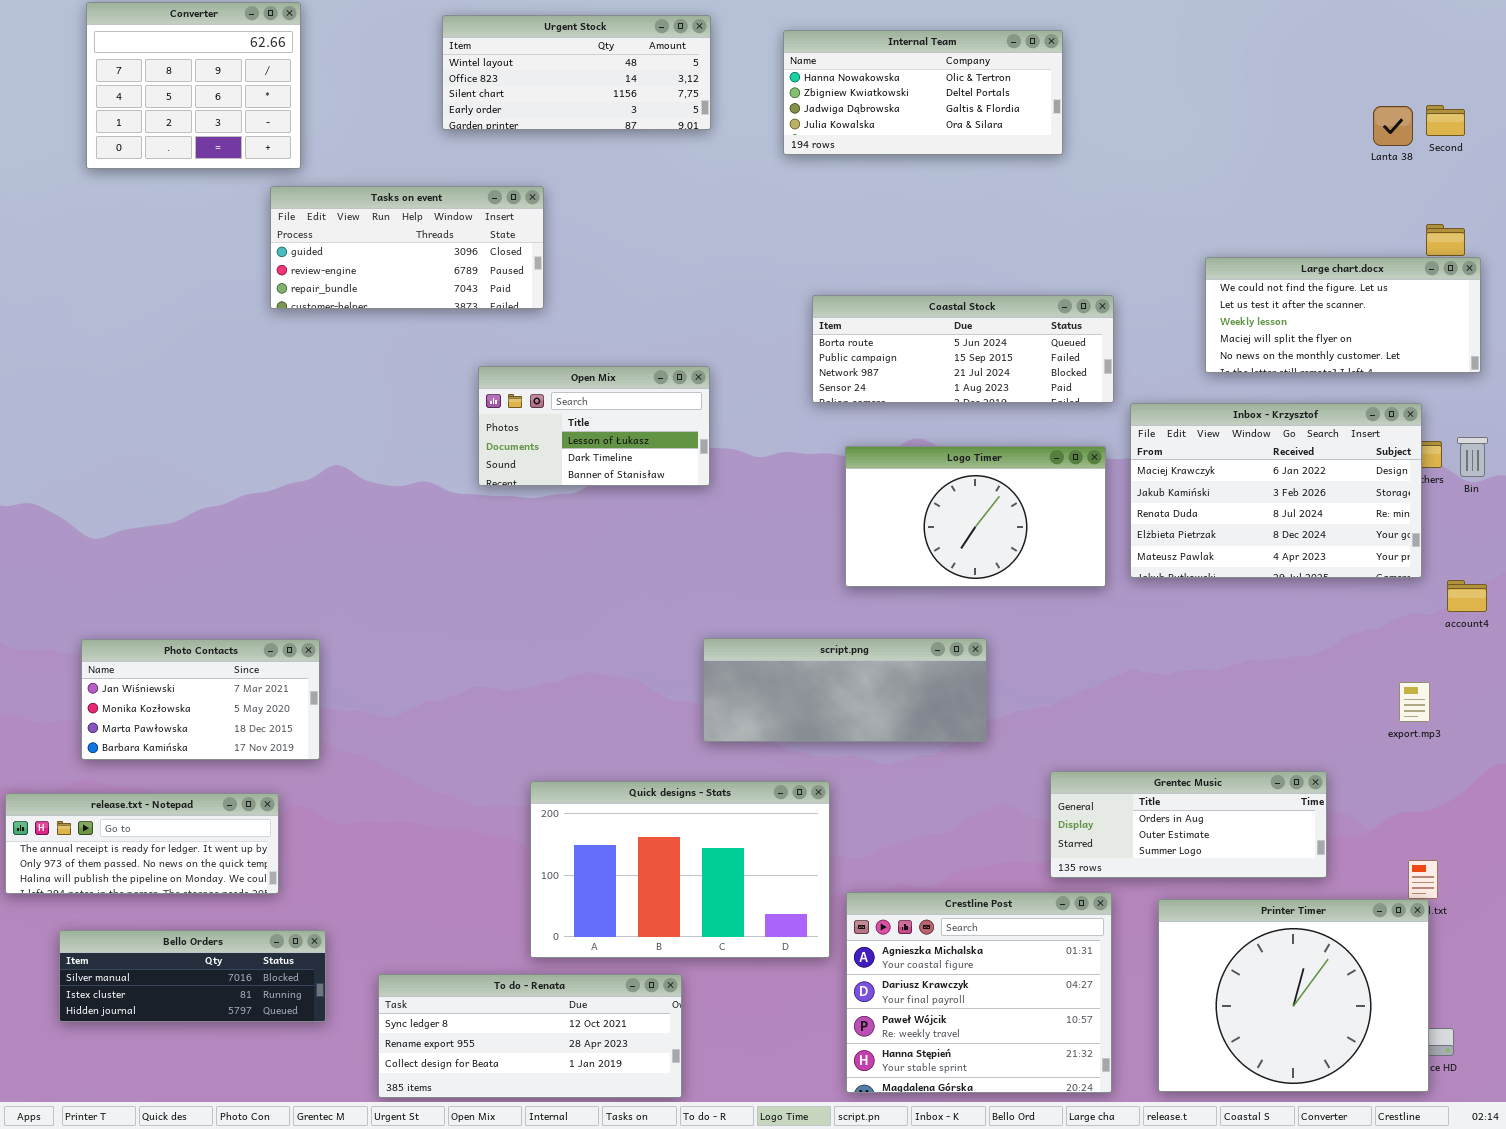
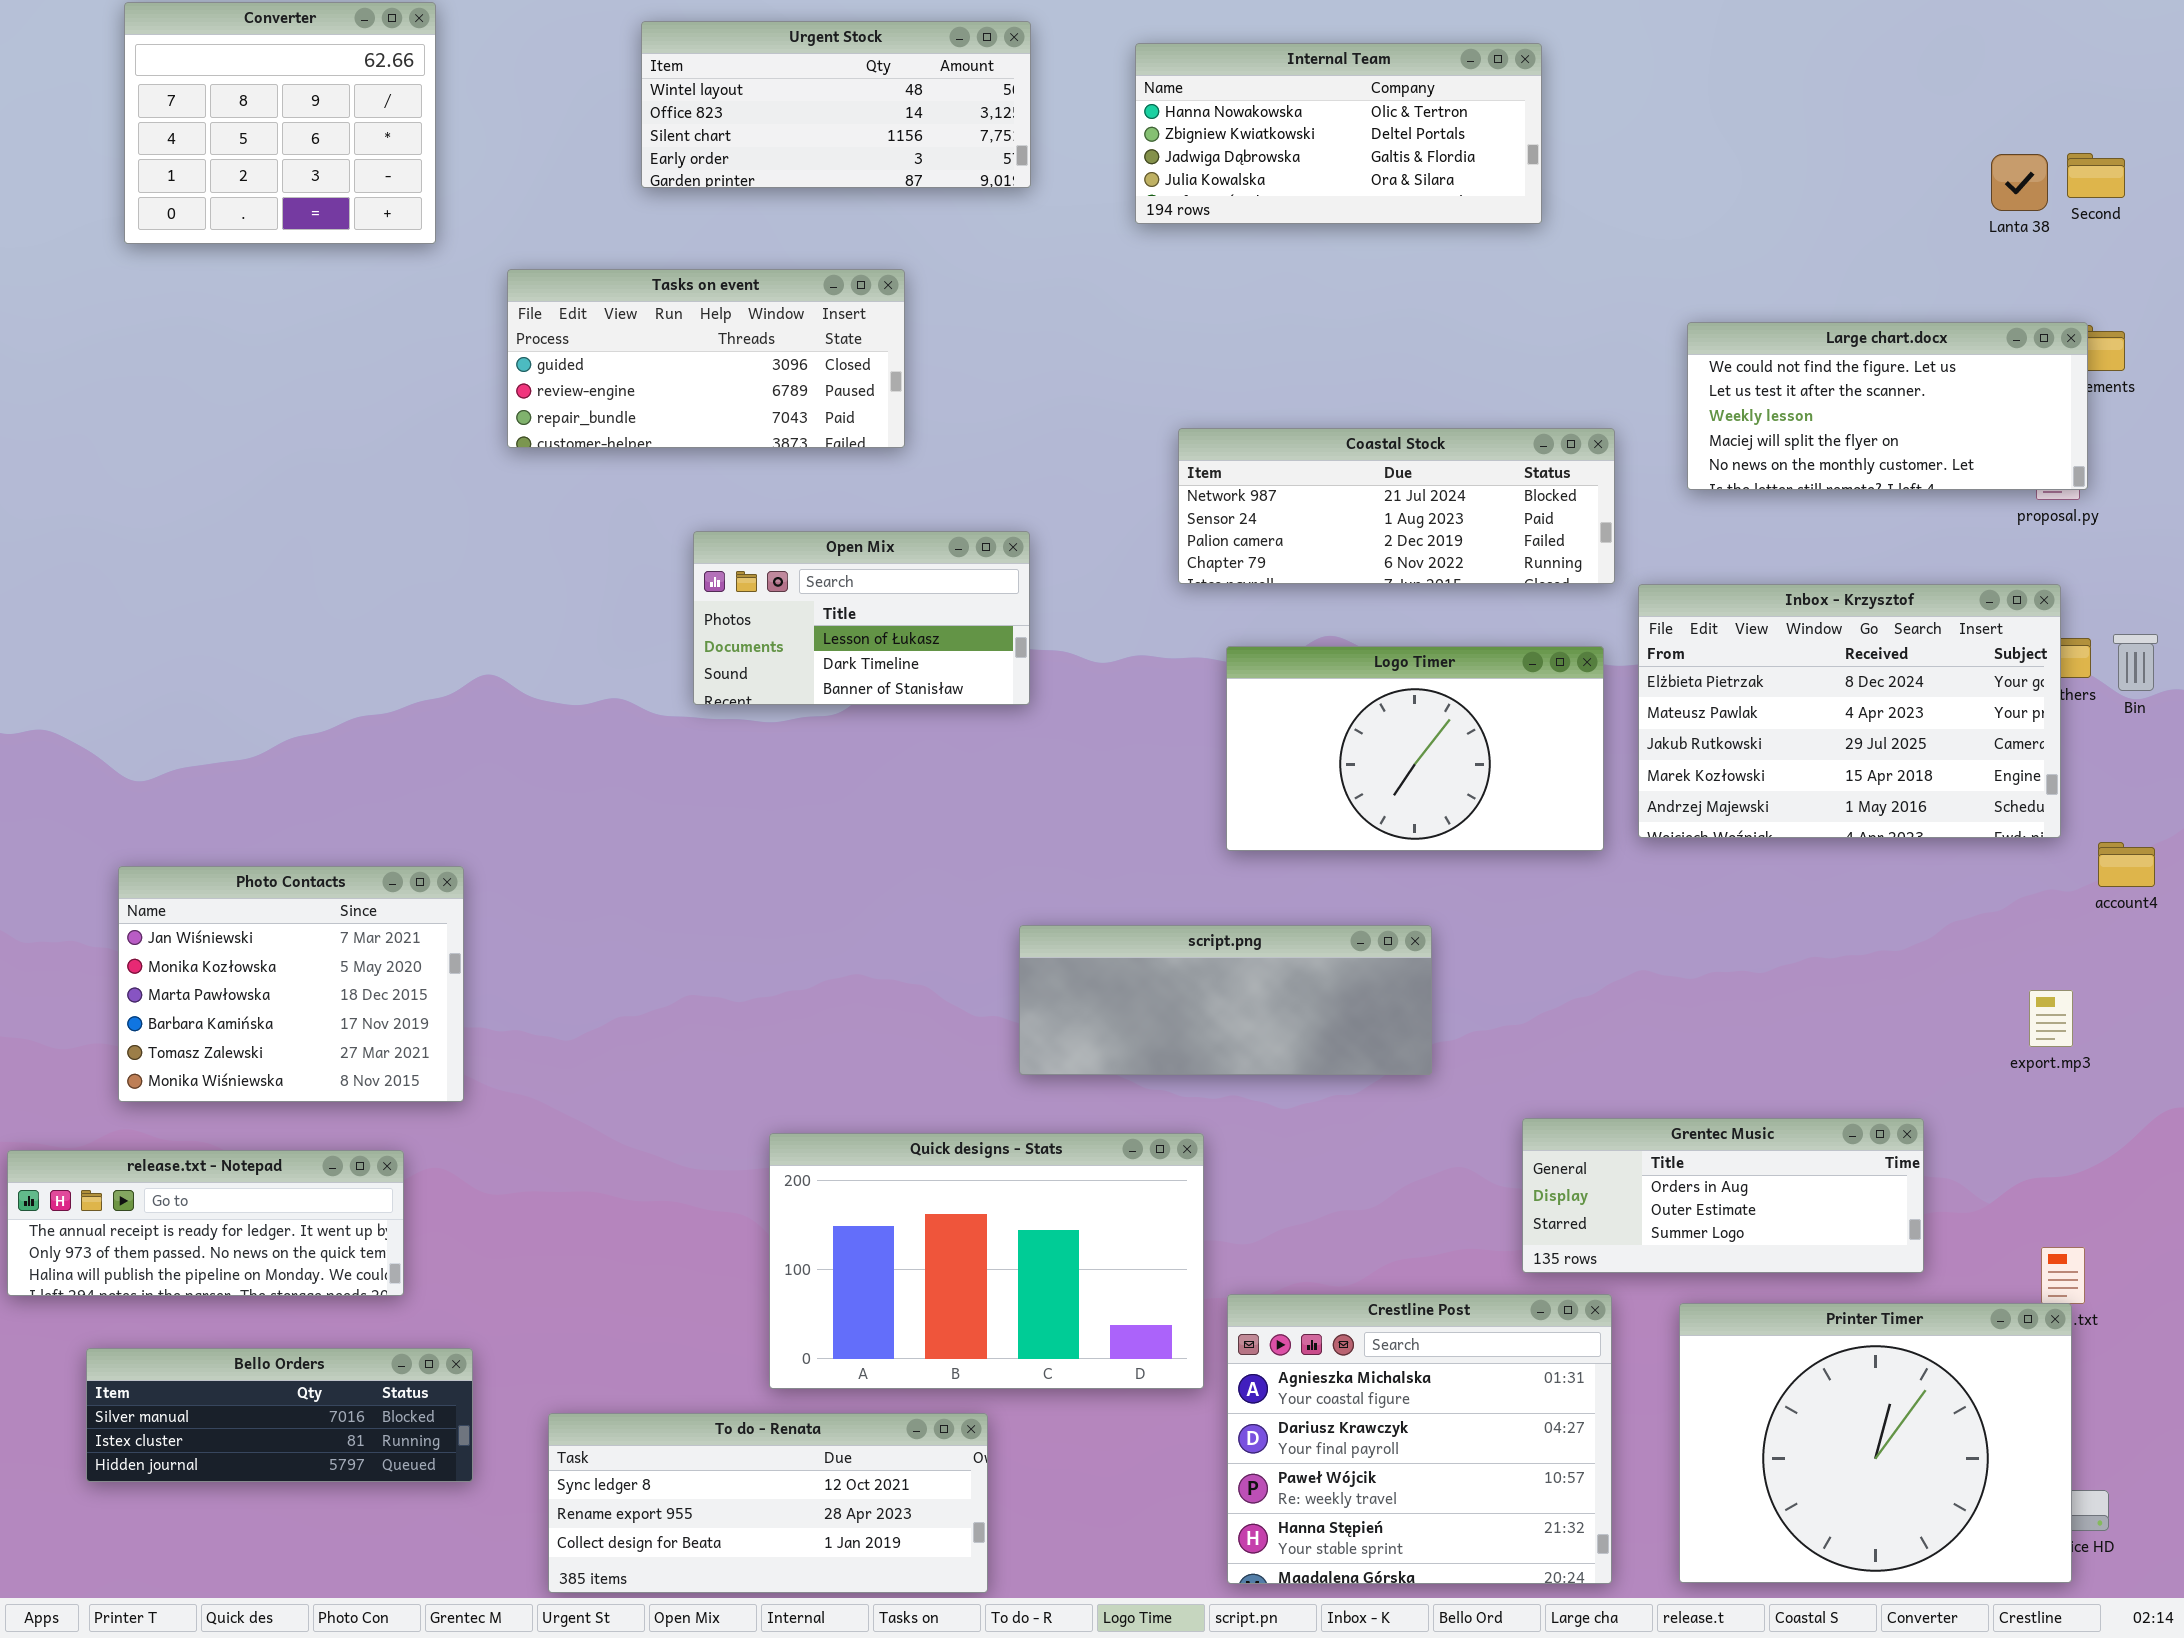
Tasks on event: [270,186,544,309] -> [507,269,905,448], moved
Large chart.docx: [1205,257,1481,373] -> [1687,322,2088,490], moved
Coastal Stock: [812,295,1114,403] -> [1178,428,1615,584], scrolled down 2 rows
Inbox - Krzysztof: [1130,403,1422,578] -> [1638,584,2061,838], scrolled down 3 rows
Photo Contacts: [81,639,320,760] -> [118,866,464,1102], resized

